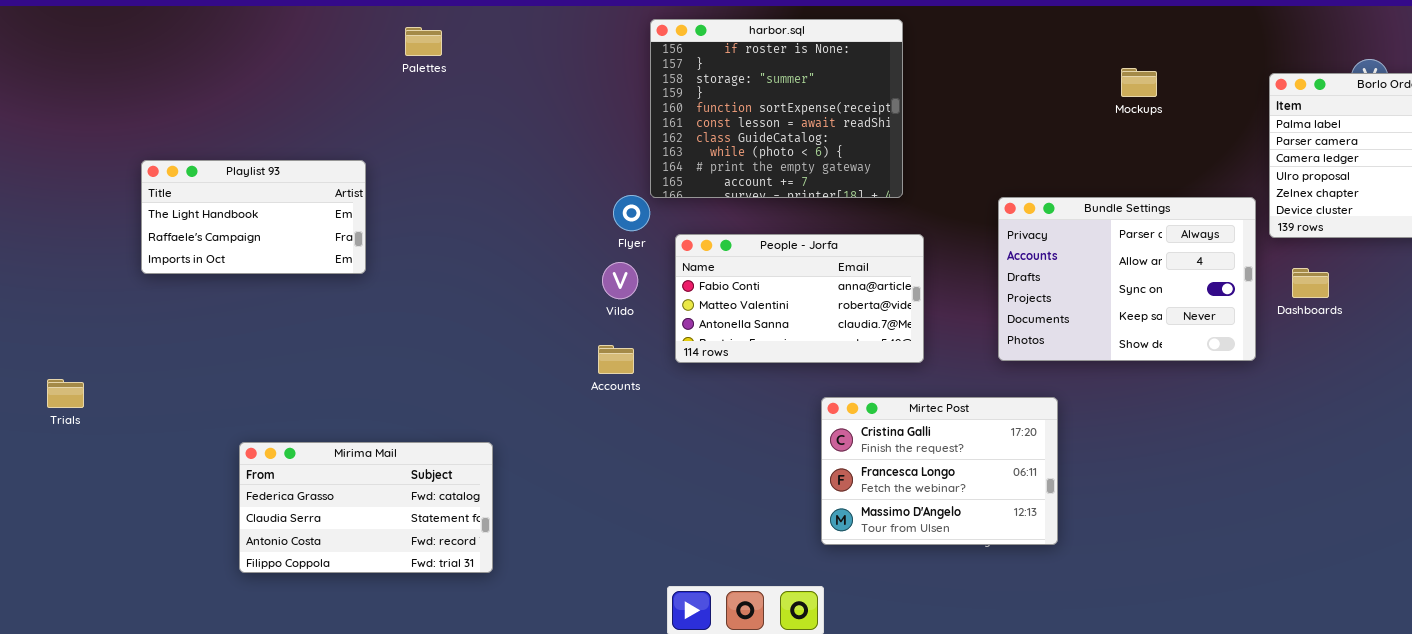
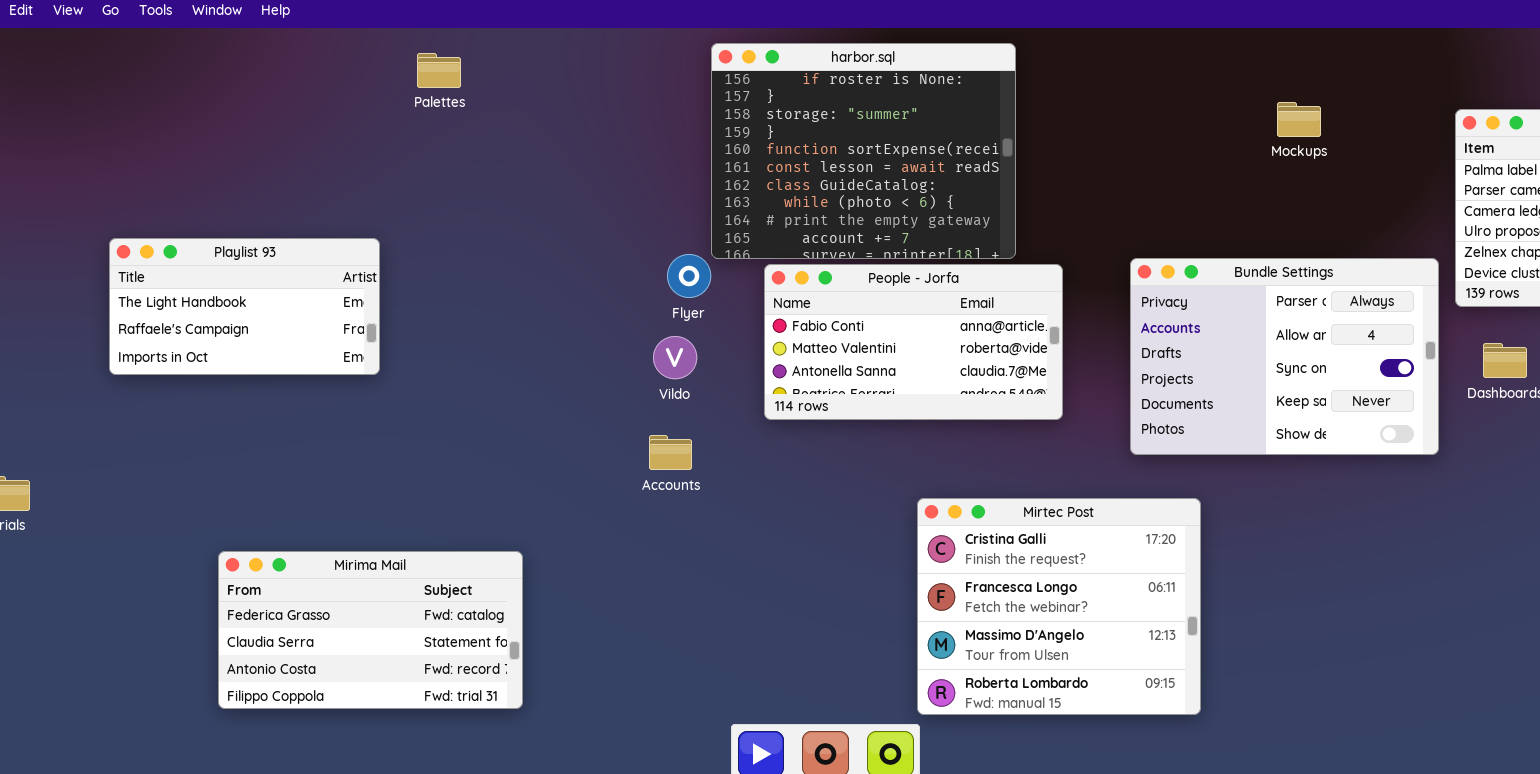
Playlist 93: [141,160,366,274] -> [109,238,380,375], moved
People - Jorfa: [675,234,924,363] -> [764,264,1063,420], moved
Mirtec Post: [821,397,1058,545] -> [917,498,1201,715], resized

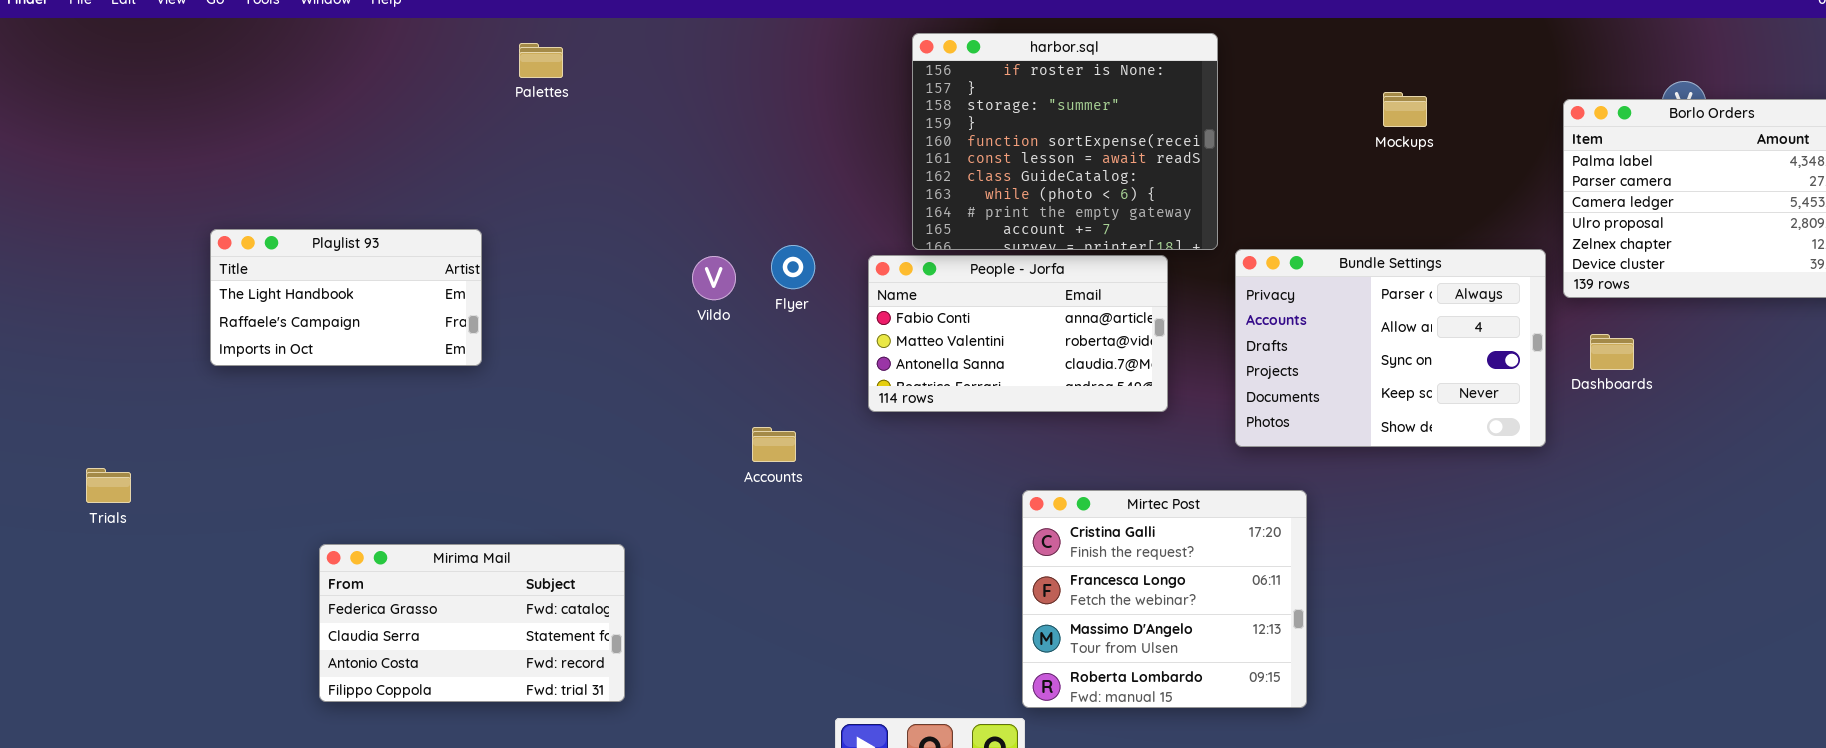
harbor.sql: [711,43,1016,259] -> [912,33,1218,250], moved
Vildo: [653,336,697,379] -> [692,256,736,300], moved

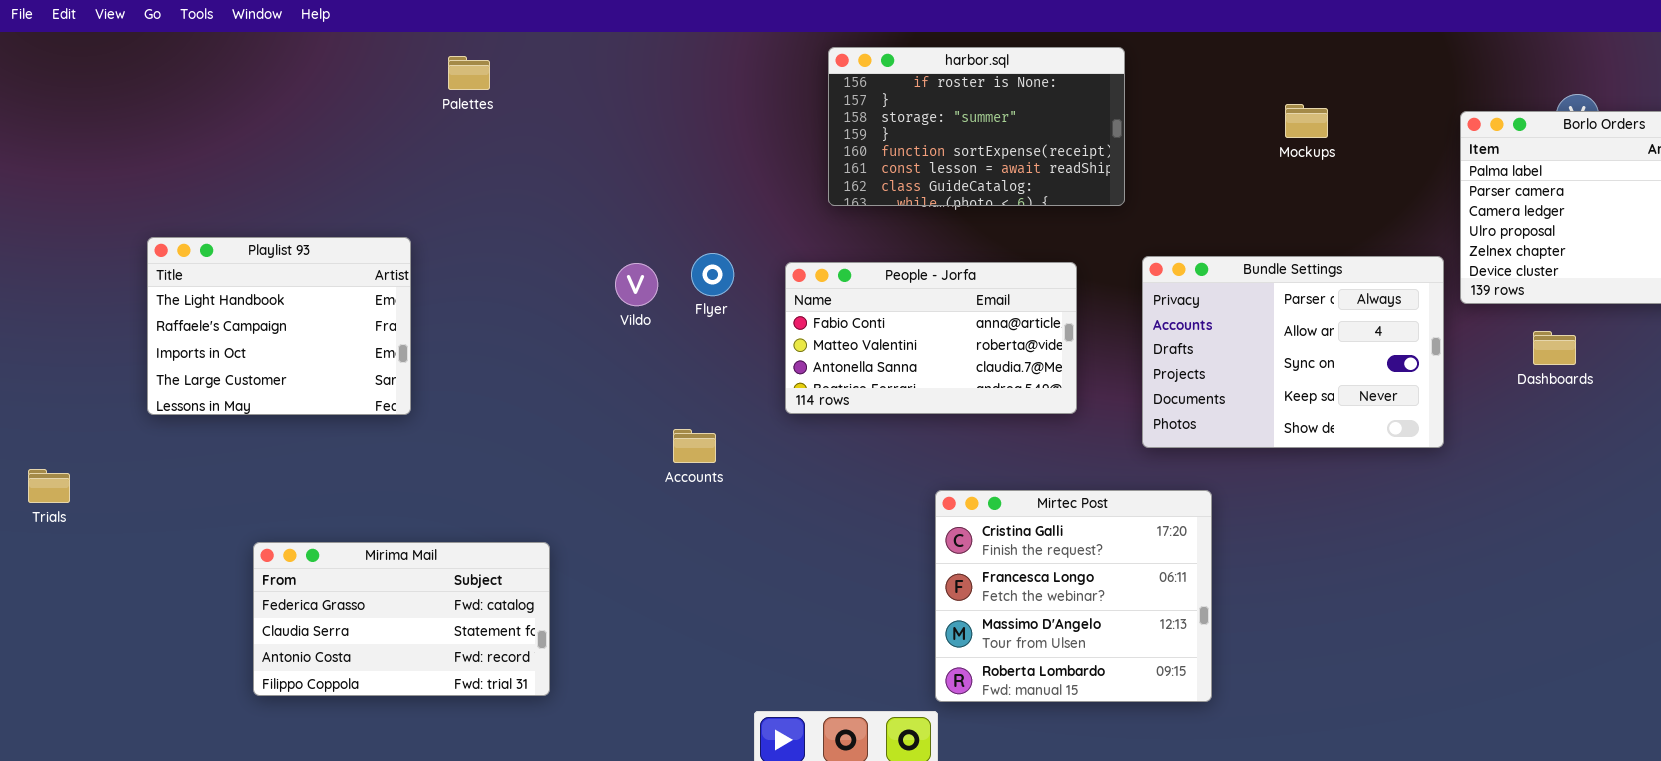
harbor.sql: [912,33,1218,250] -> [828,47,1125,206], resized
Playlist 93: [210,229,482,366] -> [147,237,411,415], resized
Dashboards: [1590,334,1634,370] -> [1533,331,1576,365], moved

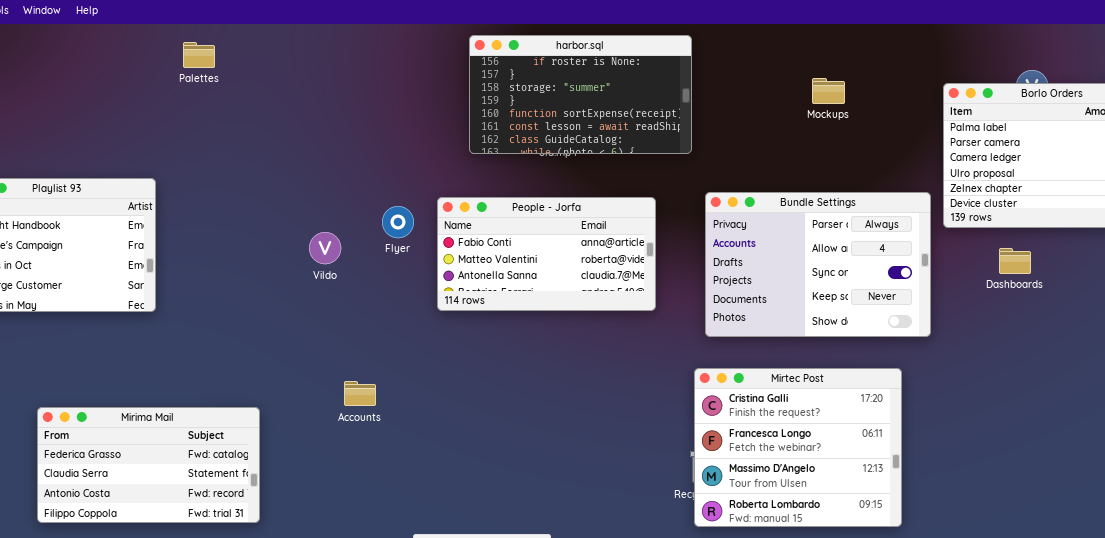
Flyer: [691,253,734,296] -> [382,206,414,238], moved
Vildo: [615,263,658,306] -> [309,232,341,264], moved
Accounts: [673,429,716,463] -> [344,381,376,406], moved
Mirtec Post: [935,490,1212,702] -> [694,368,902,527], moved

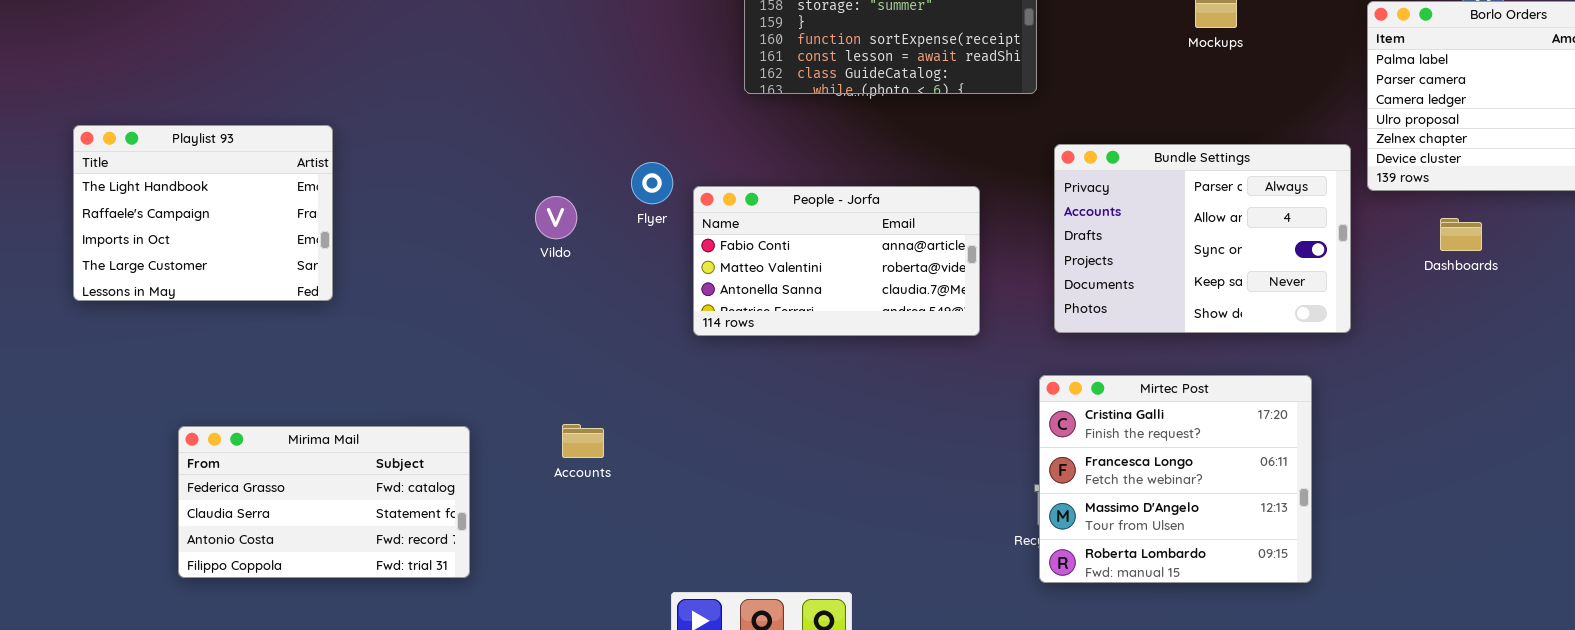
People - Jorfa: [437,197,656,311] -> [693,186,980,336], moved
Accounts: [344,381,376,406] -> [562,424,604,458], moved

